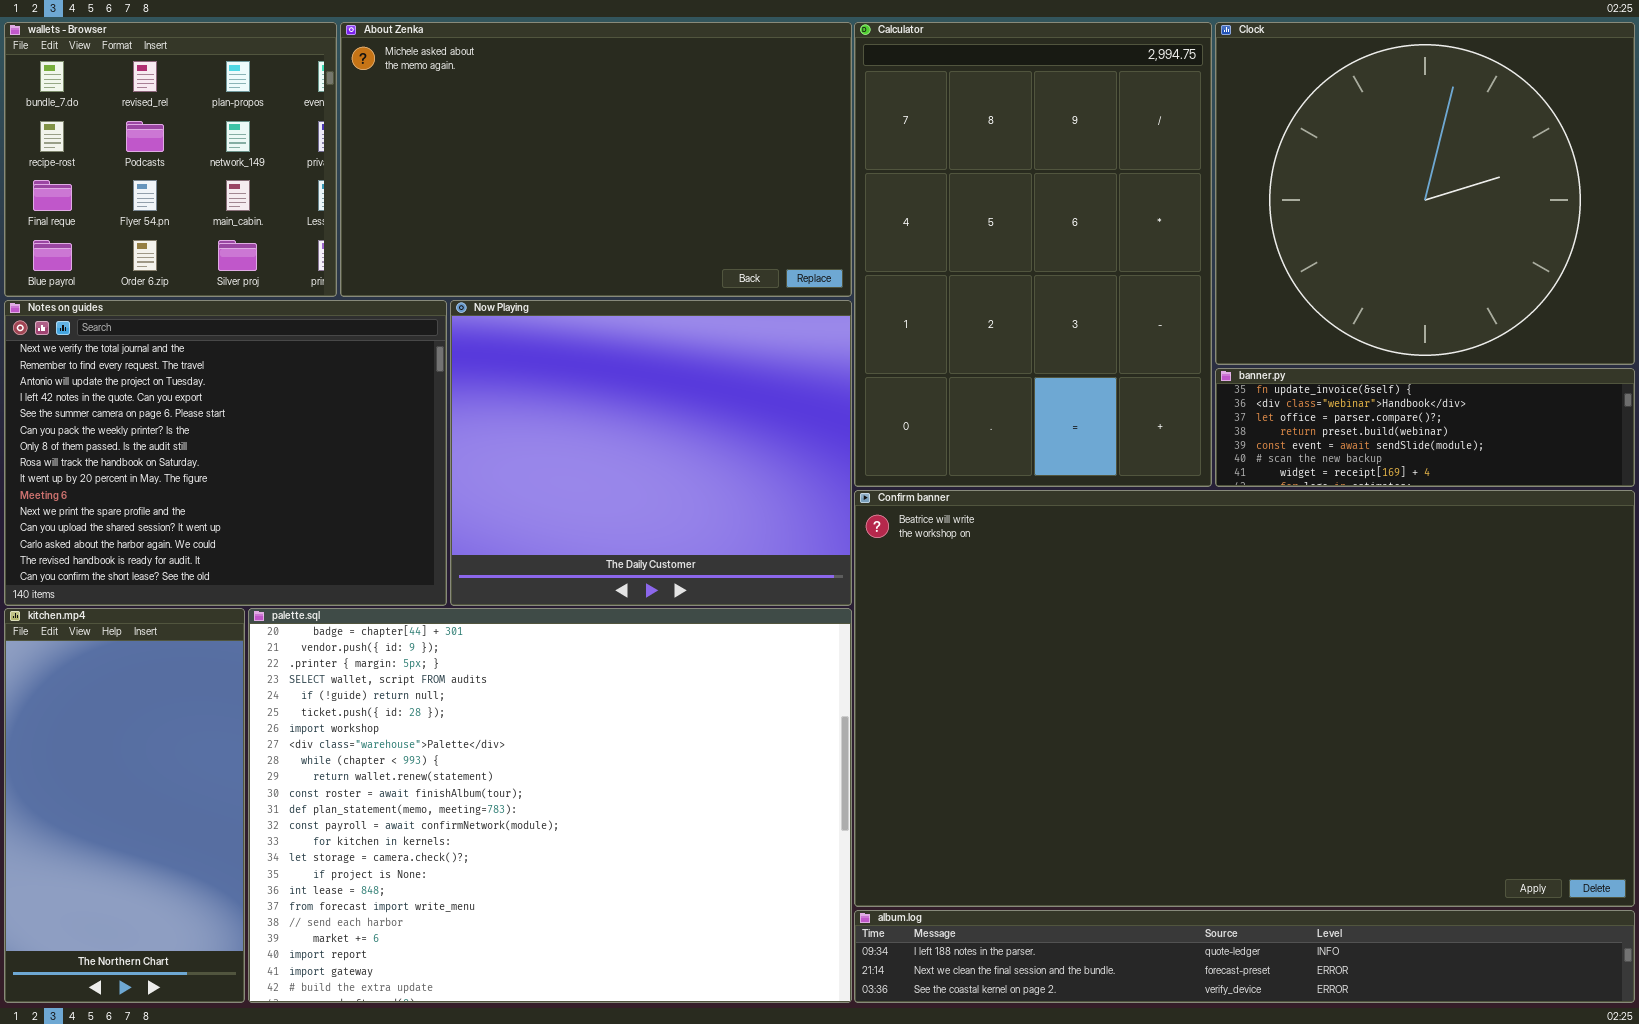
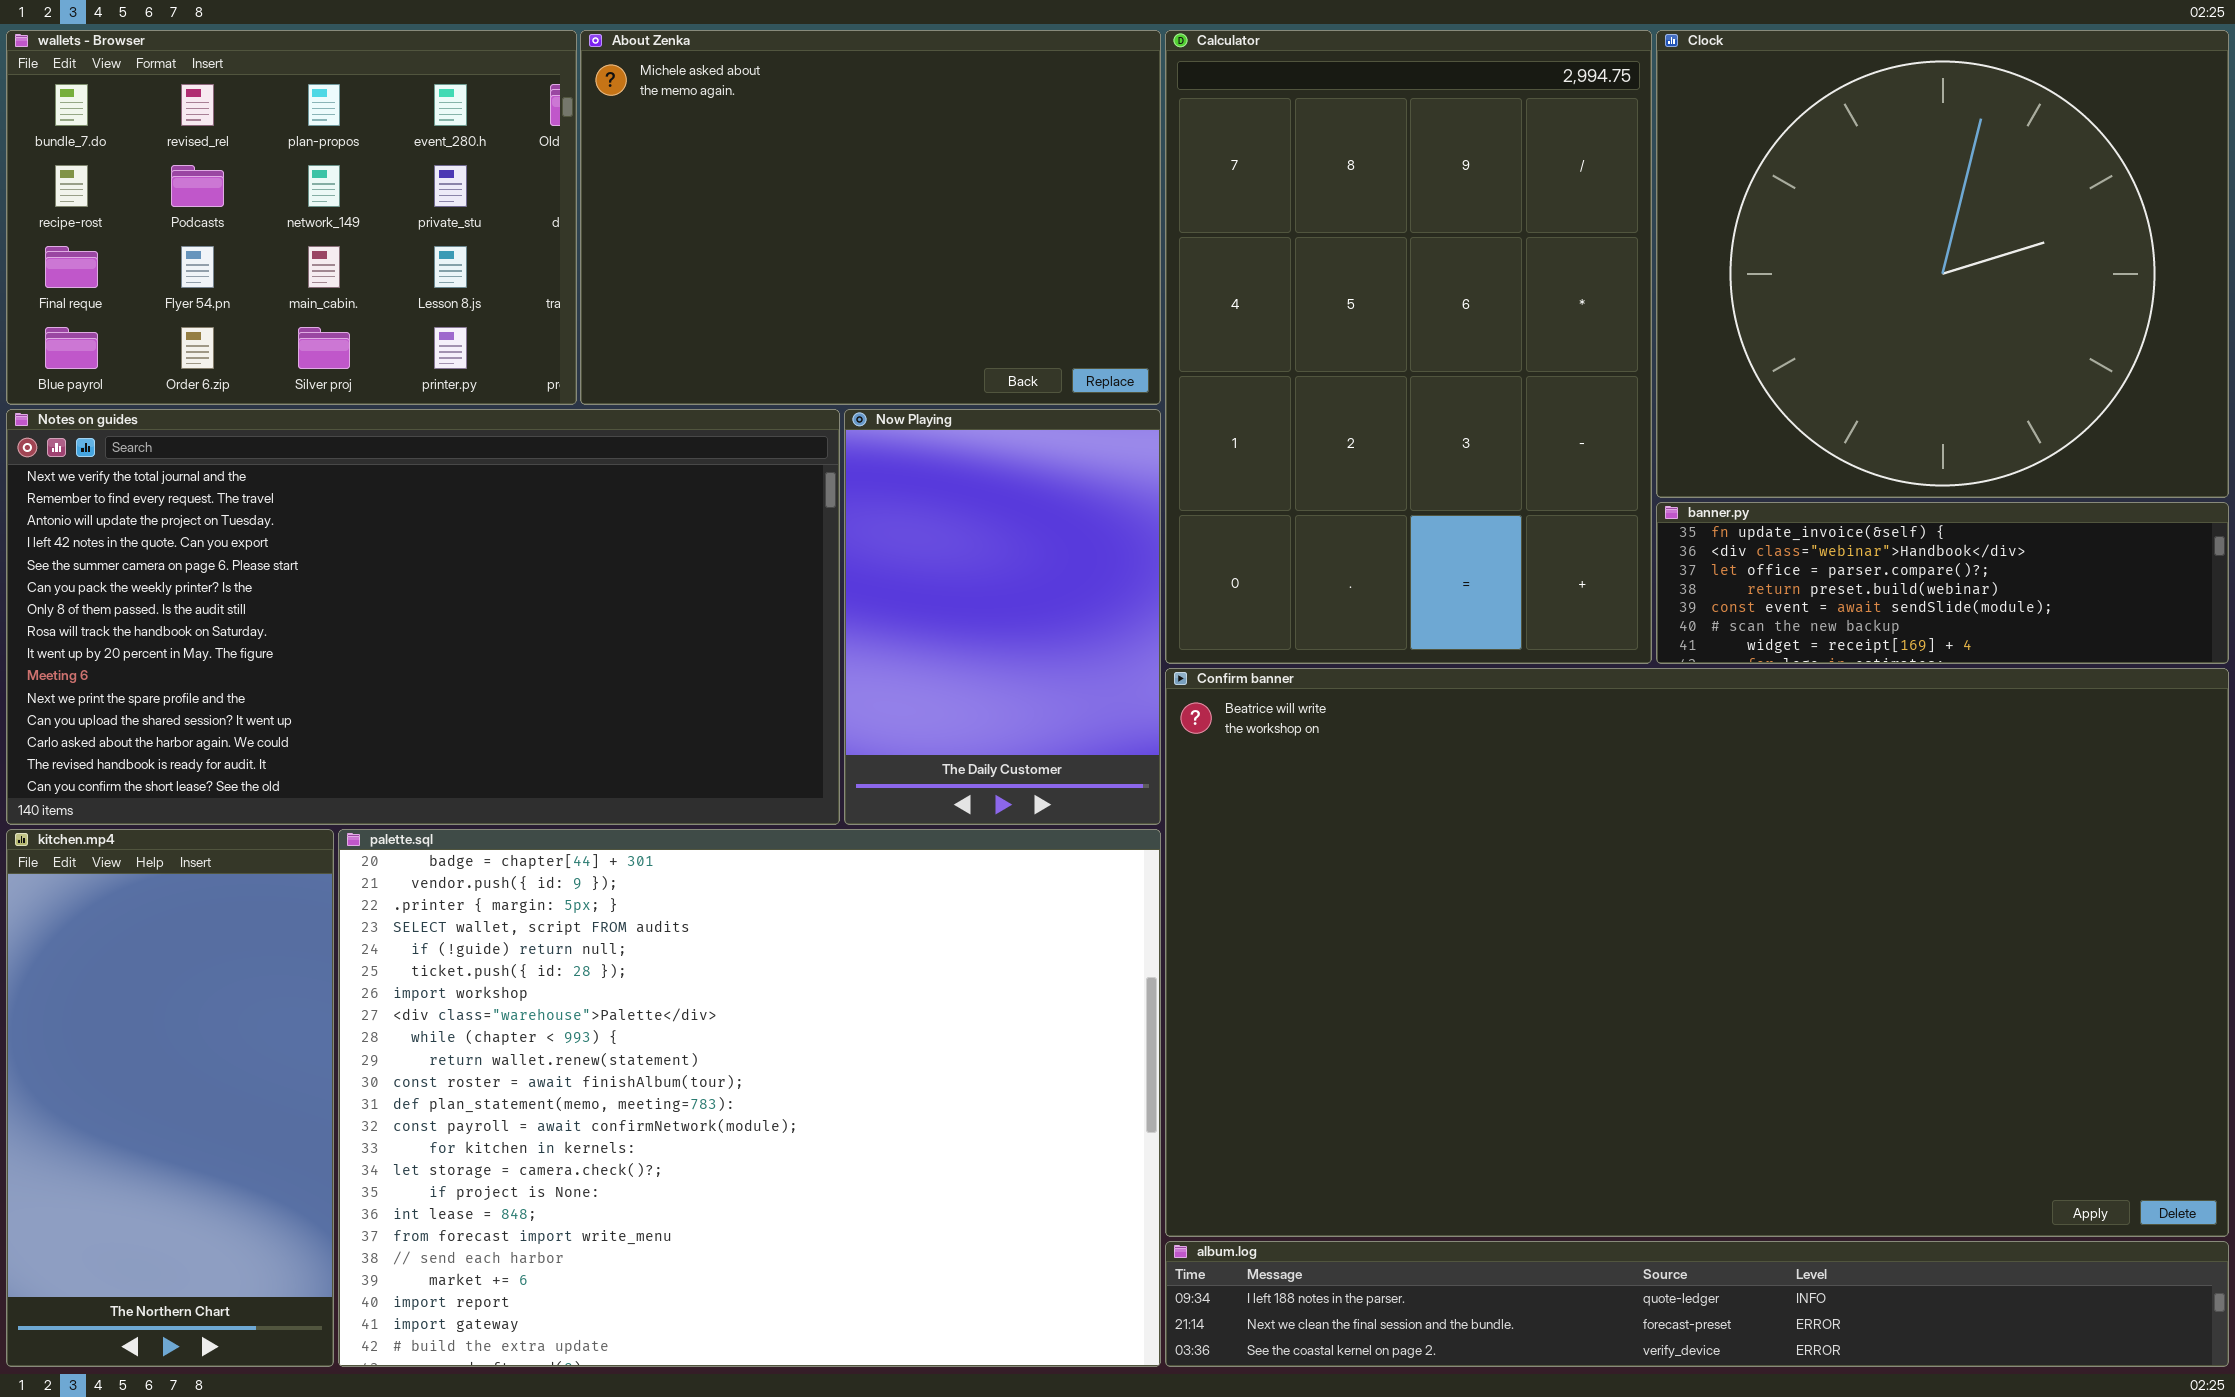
wallets - Browser: [4,22,337,297] -> [6,30,577,405], resized
About Zenka: [340,22,852,297] -> [580,30,1161,405], resized
Notes on guides: [4,300,447,606] -> [6,409,840,825], resized
Now Playing: [450,300,852,606] -> [844,409,1161,825], resized

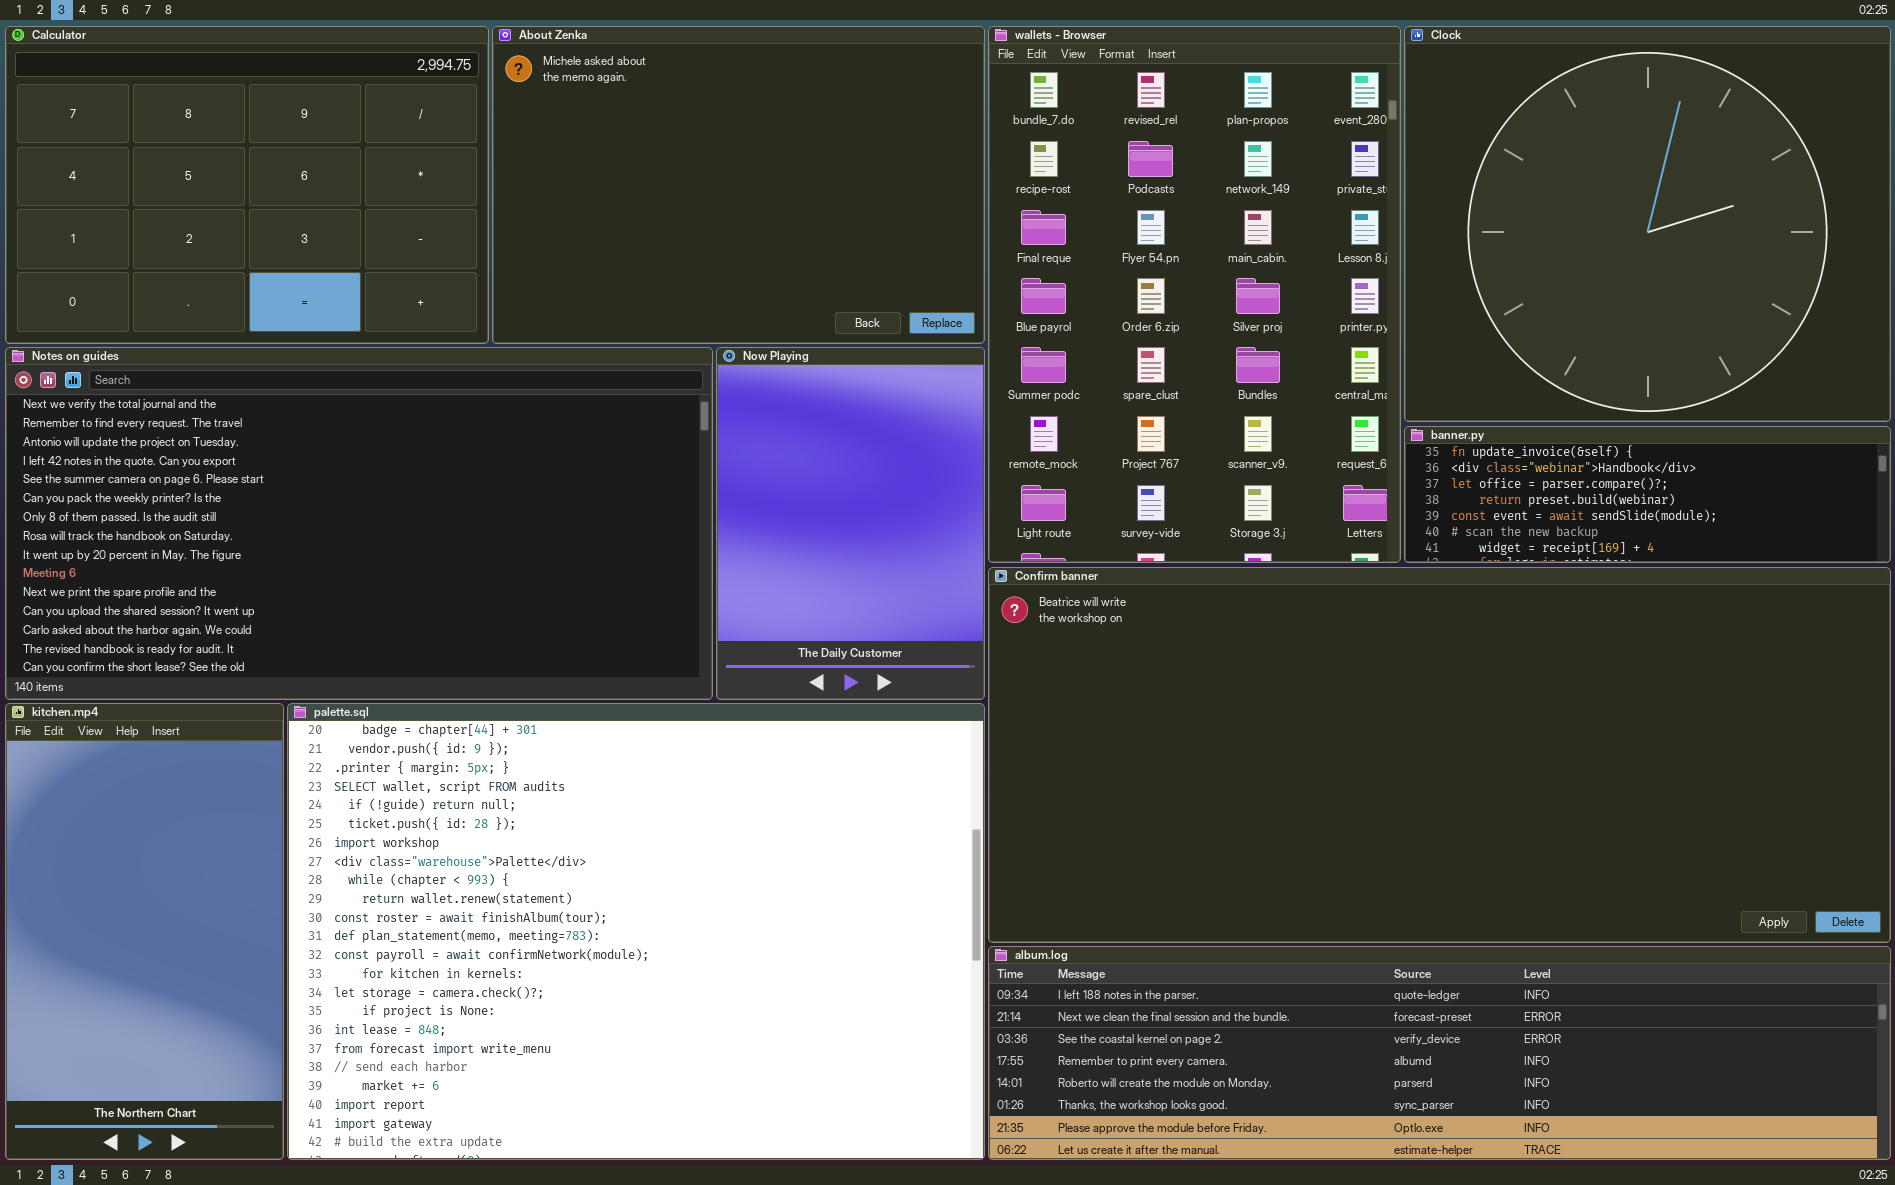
wallets - Browser: [6,30,577,405] -> [988,26,1401,563], moved, resized
Calculator: [1165,30,1652,664] -> [5,26,489,344], moved, resized
Confirm banner: [1165,668,2229,1237] -> [988,567,1891,943], resized
album.log: [1165,1241,2229,1367] -> [988,946,1891,1160], resized

